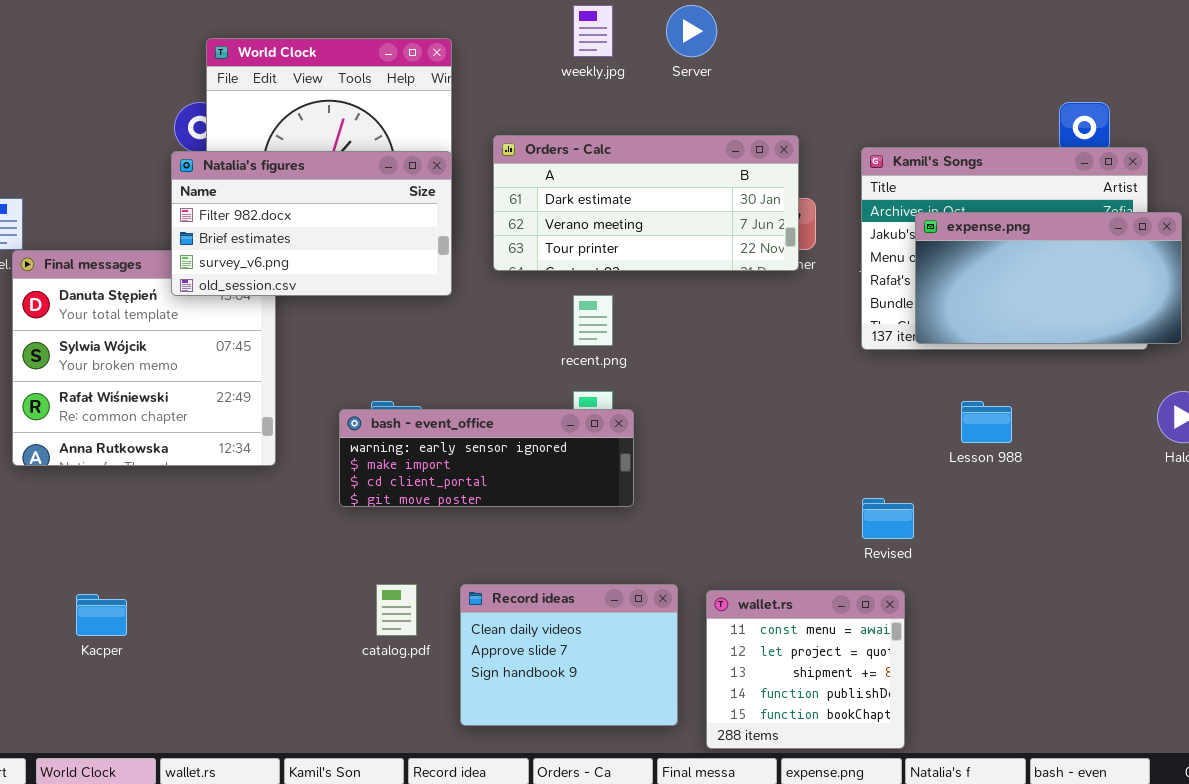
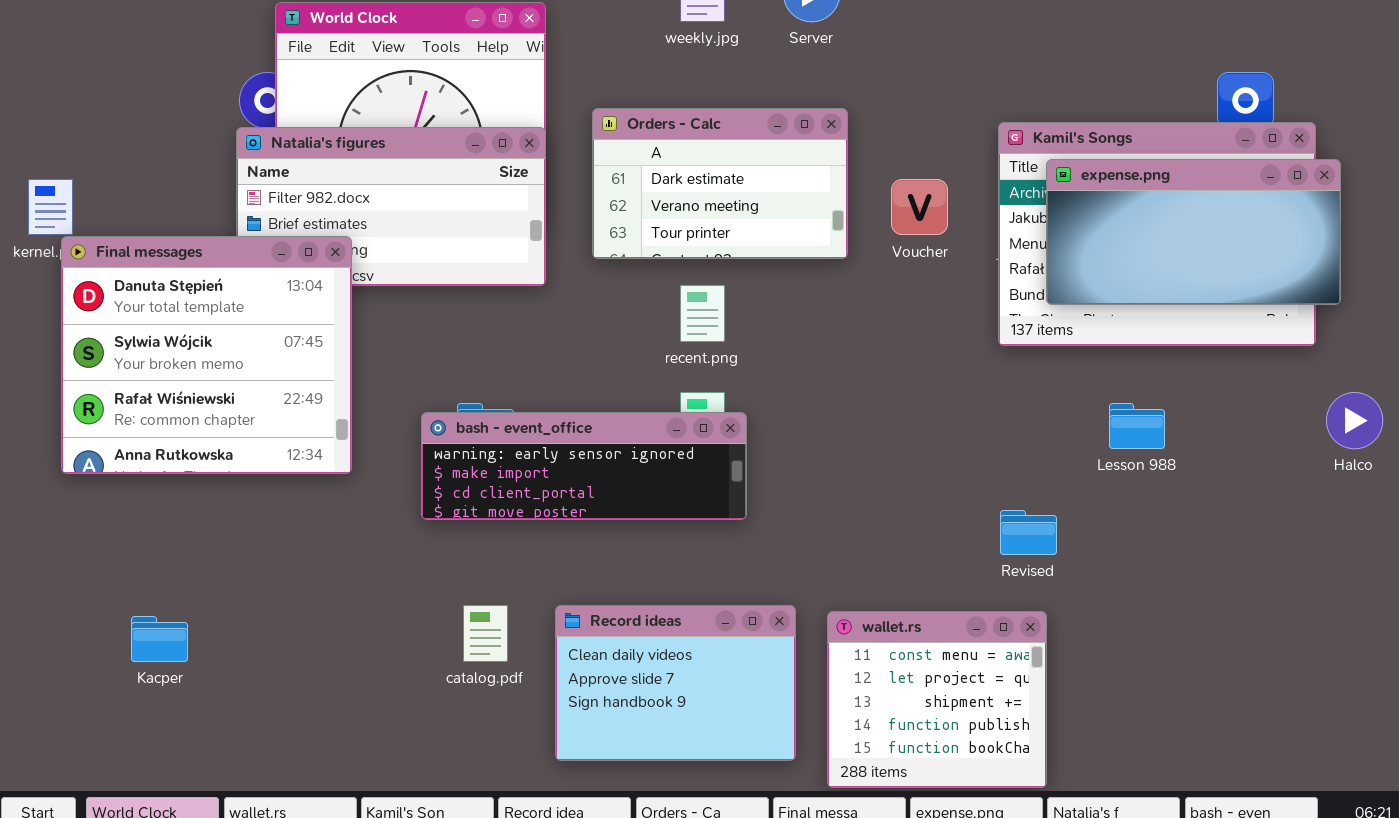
Orders - Calc: [493,135,799,271] -> [592,108,848,259], resized
expense.png: [915,212,1182,344] -> [1046,159,1341,305], moved
Final messages: [12,250,276,466] -> [61,236,352,474], raised

